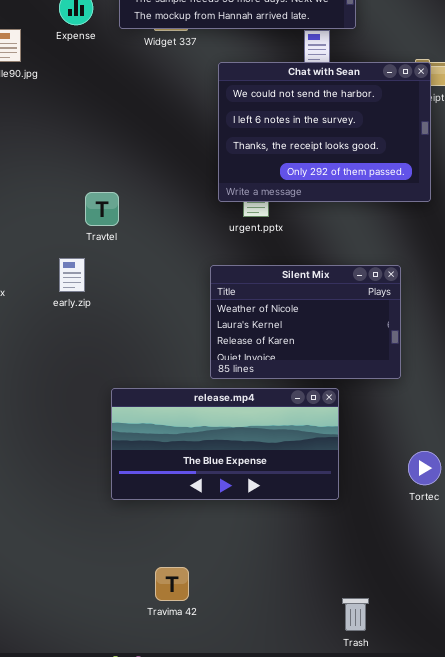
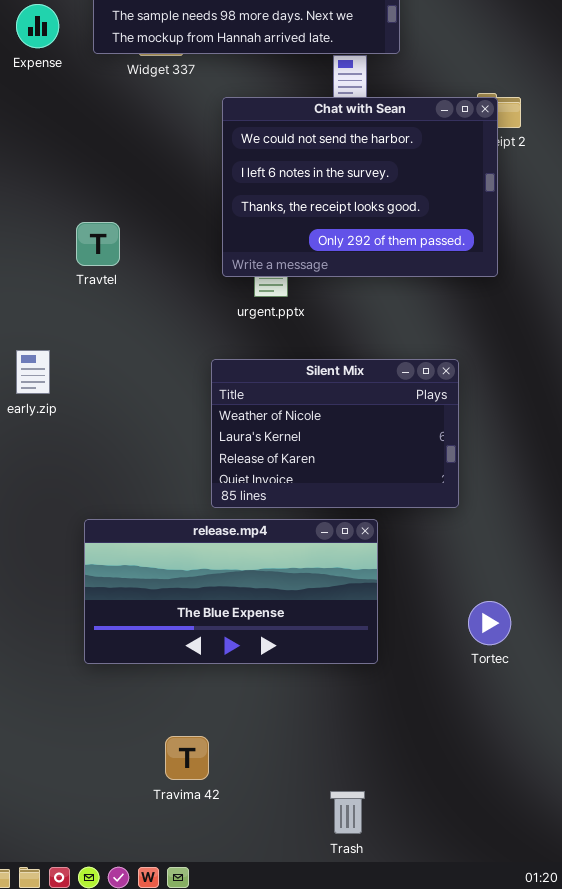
Travtel: [85,192,119,226] -> [76,222,120,266], moved
Travima 42: [155,567,189,601] -> [165,736,209,780], moved
Trash: [342,598,369,631] -> [330,791,365,834], moved

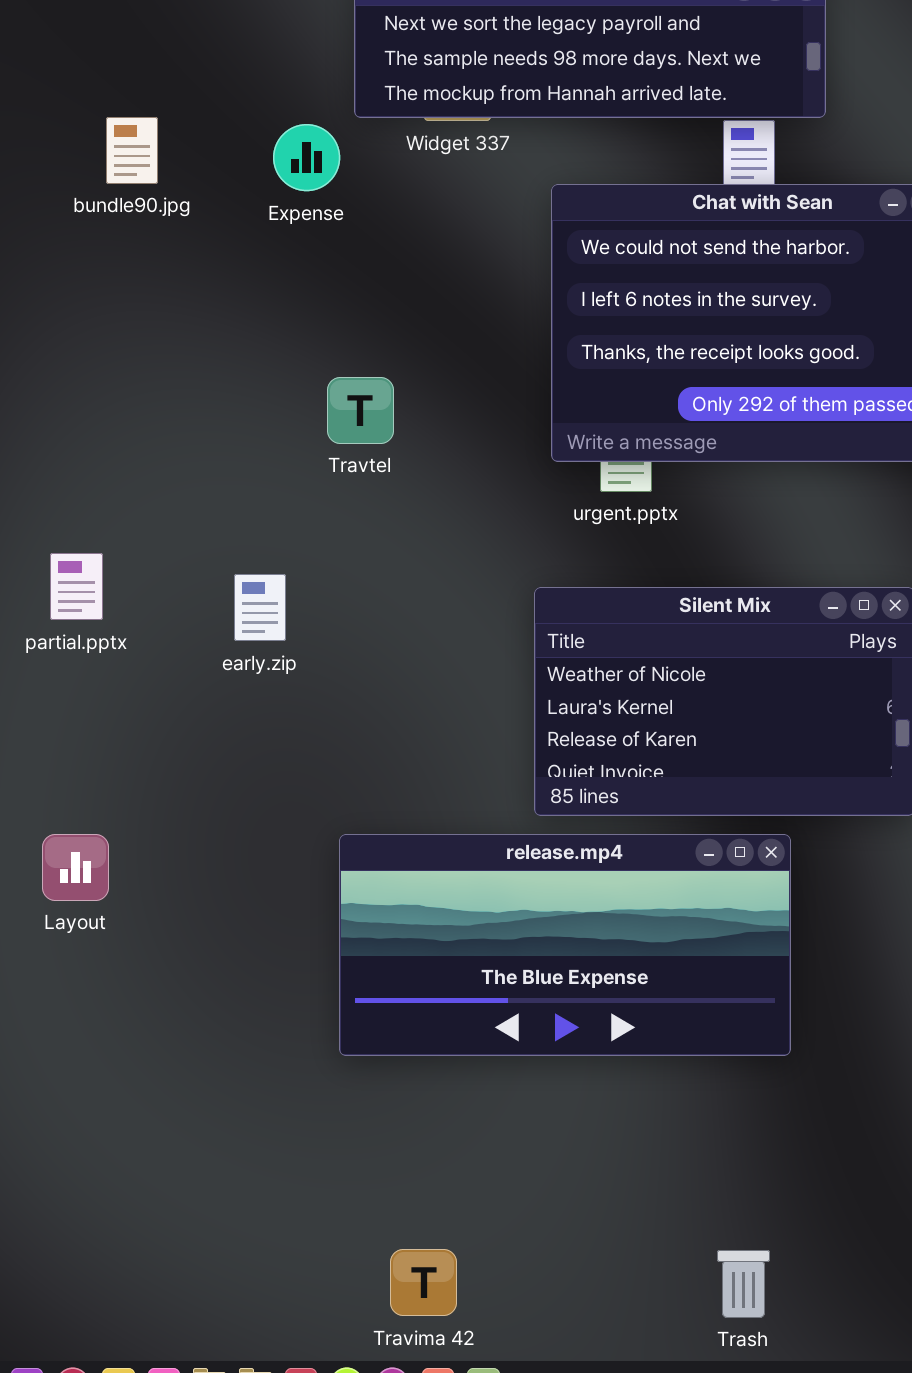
Expense: [16,4,59,48] -> [273,124,340,191], moved
Travima 42: [165,736,209,780] -> [390,1249,457,1316], moved

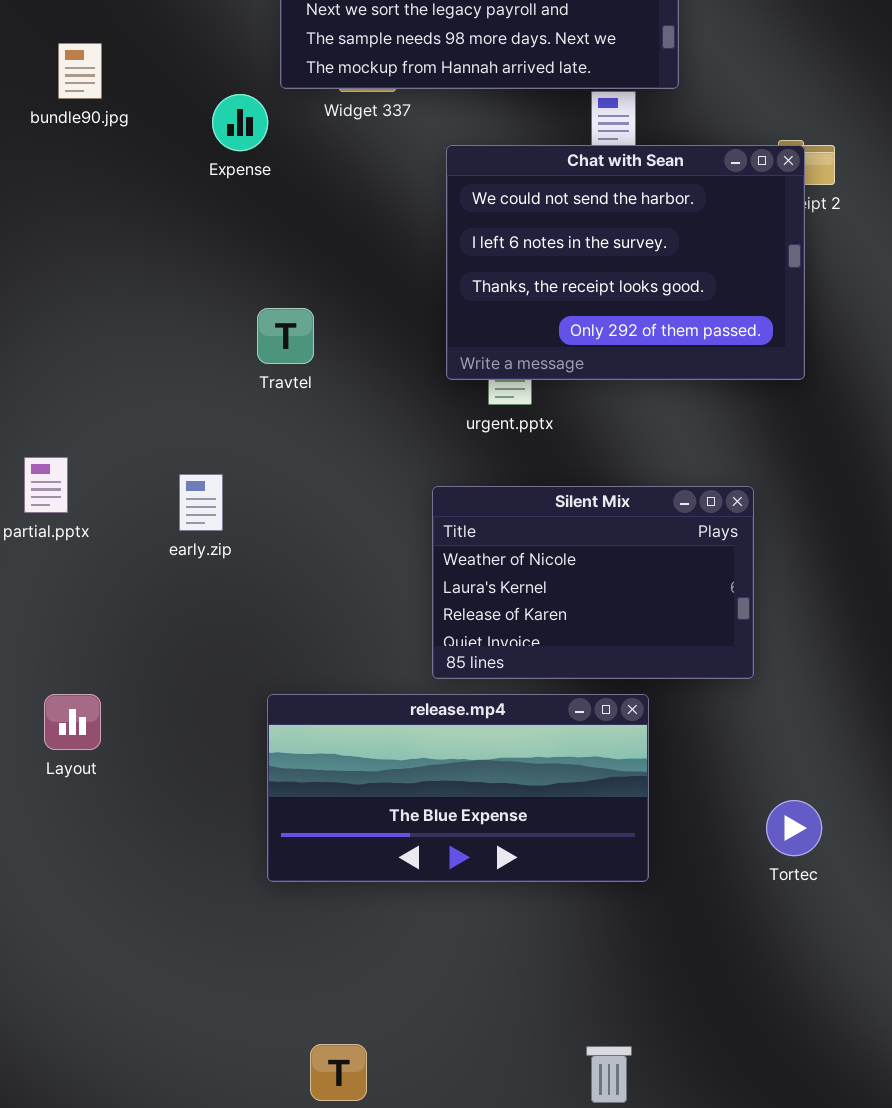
bundle90.jpg: [106,117,158,184] -> [58,43,102,99], moved
Layout: [42,834,109,901] -> [44,694,101,750], moved

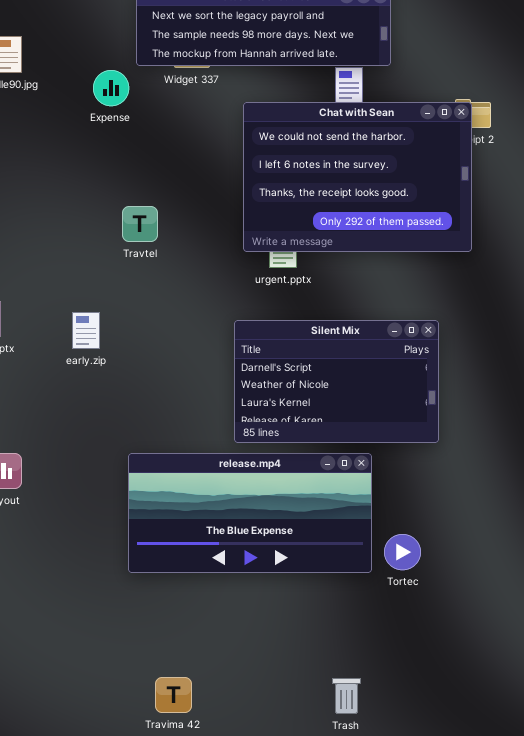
Silent Mix: [432,486,754,679] -> [234,320,439,443], scrolled up 1 row
Tortec: [766,800,822,856] -> [384,534,421,570], moved

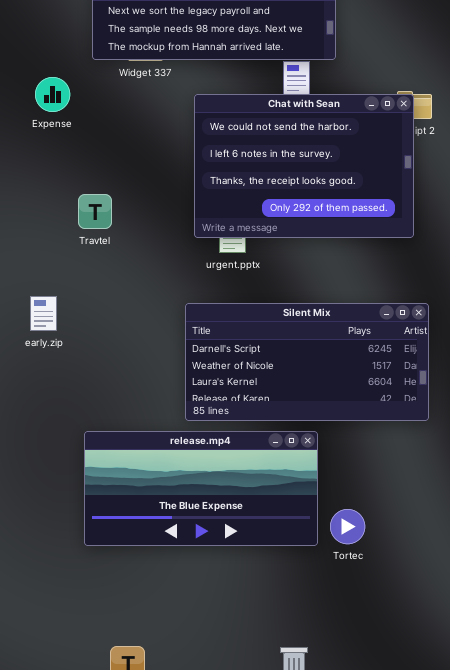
Expense: [93,70,129,106] -> [35,77,70,112], moved
Silent Mix: [234,320,439,443] -> [185,303,429,421], resized

